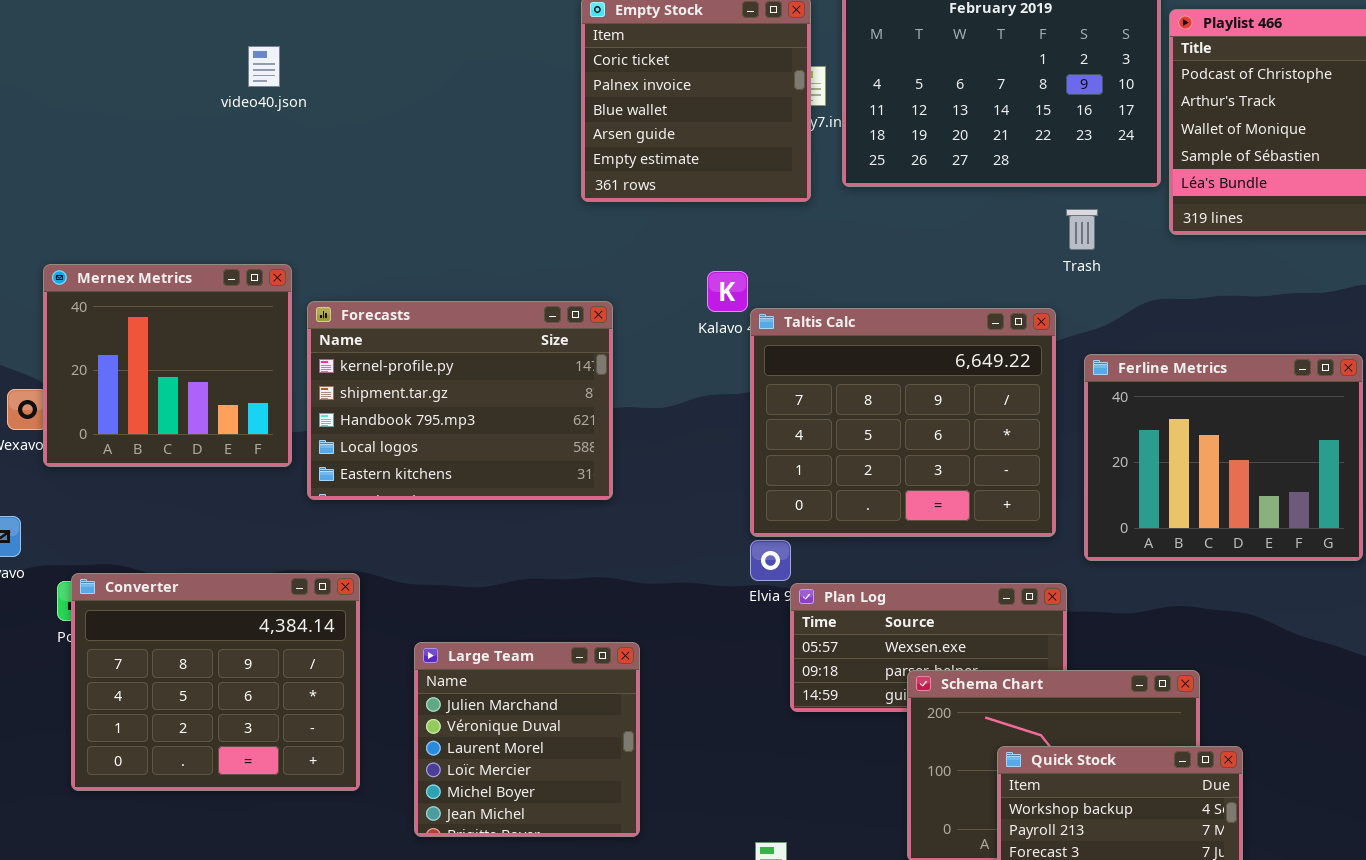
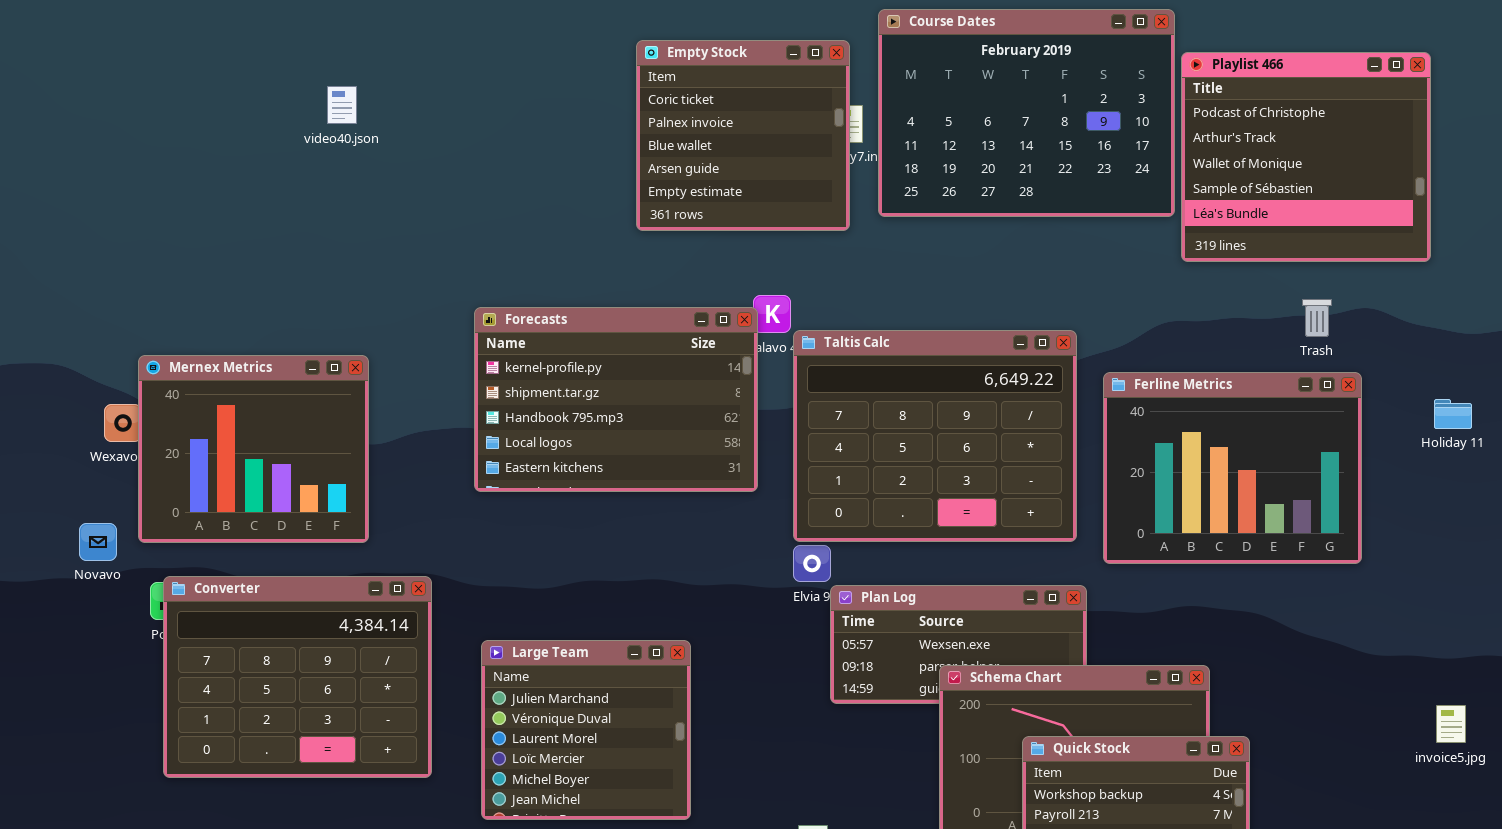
Trash: [1066,209,1098,250] -> [1302,299,1332,337], moved
Mernex Metrics: [43,264,292,467] -> [138,355,369,543], moved
Forecasts: [307,301,613,500] -> [474,307,758,492], moved

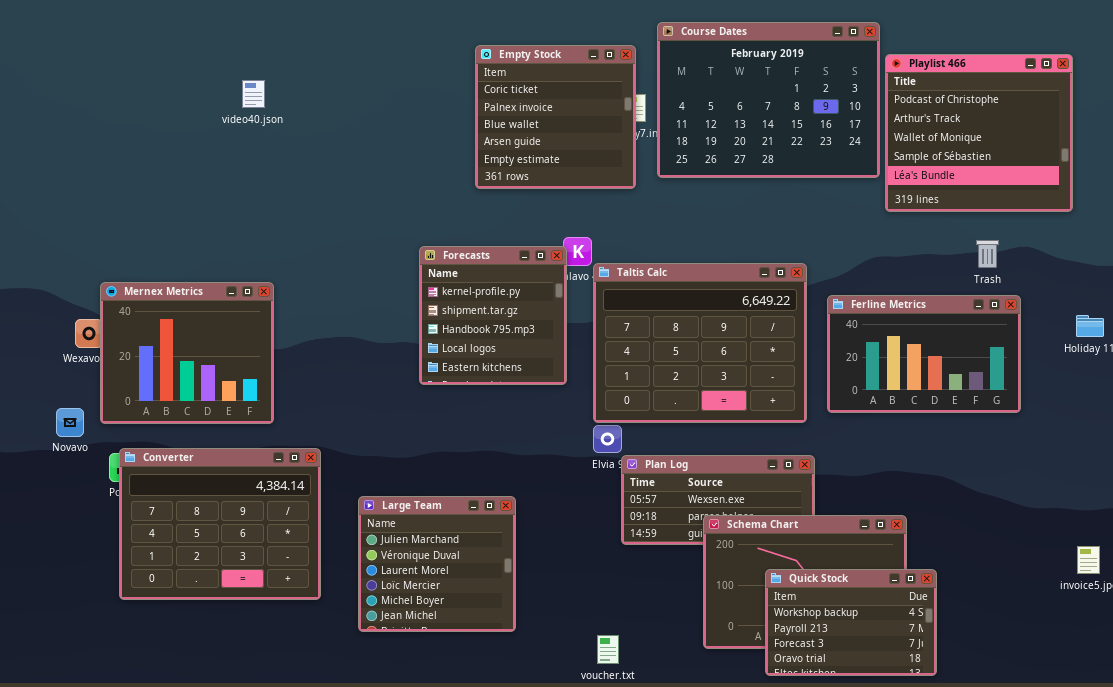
Forecasts: [474,307,758,492] -> [419,246,567,385], resized
Ferline Metrics: [1103,372,1362,564] -> [827,295,1021,413], resized

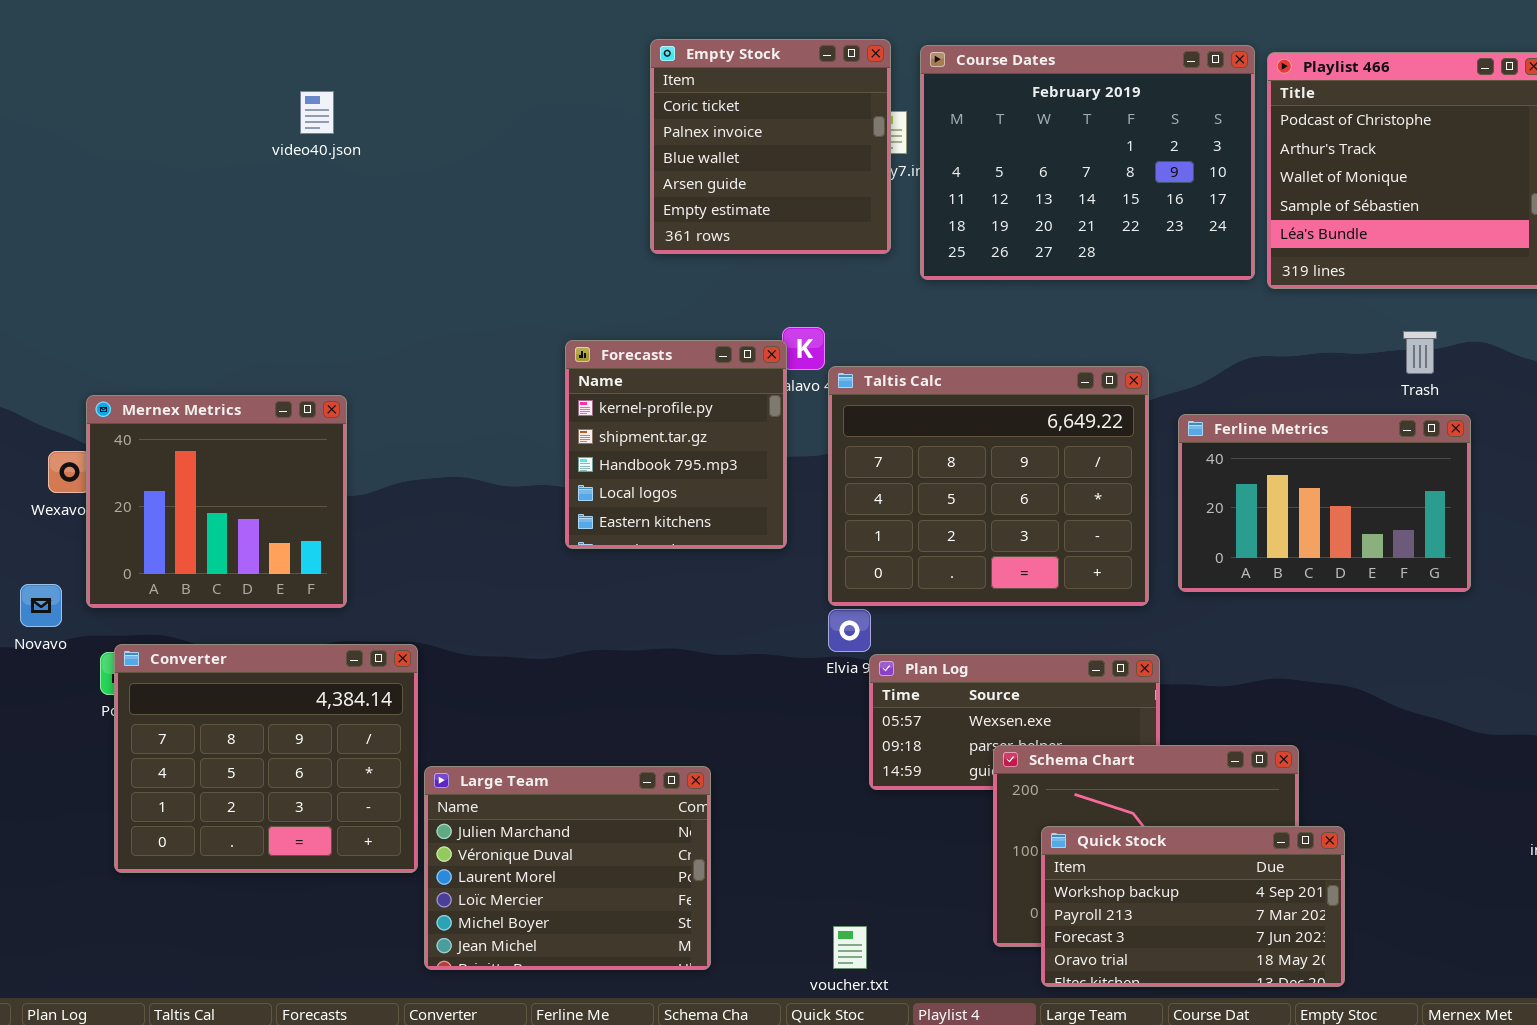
Course Dates: [657,22,880,178] -> [920,45,1255,280], moved
Large Team: [358,496,516,632] -> [424,766,711,970], moved, resized
Quick Stock: [765,569,937,676] -> [1041,826,1345,987], resized

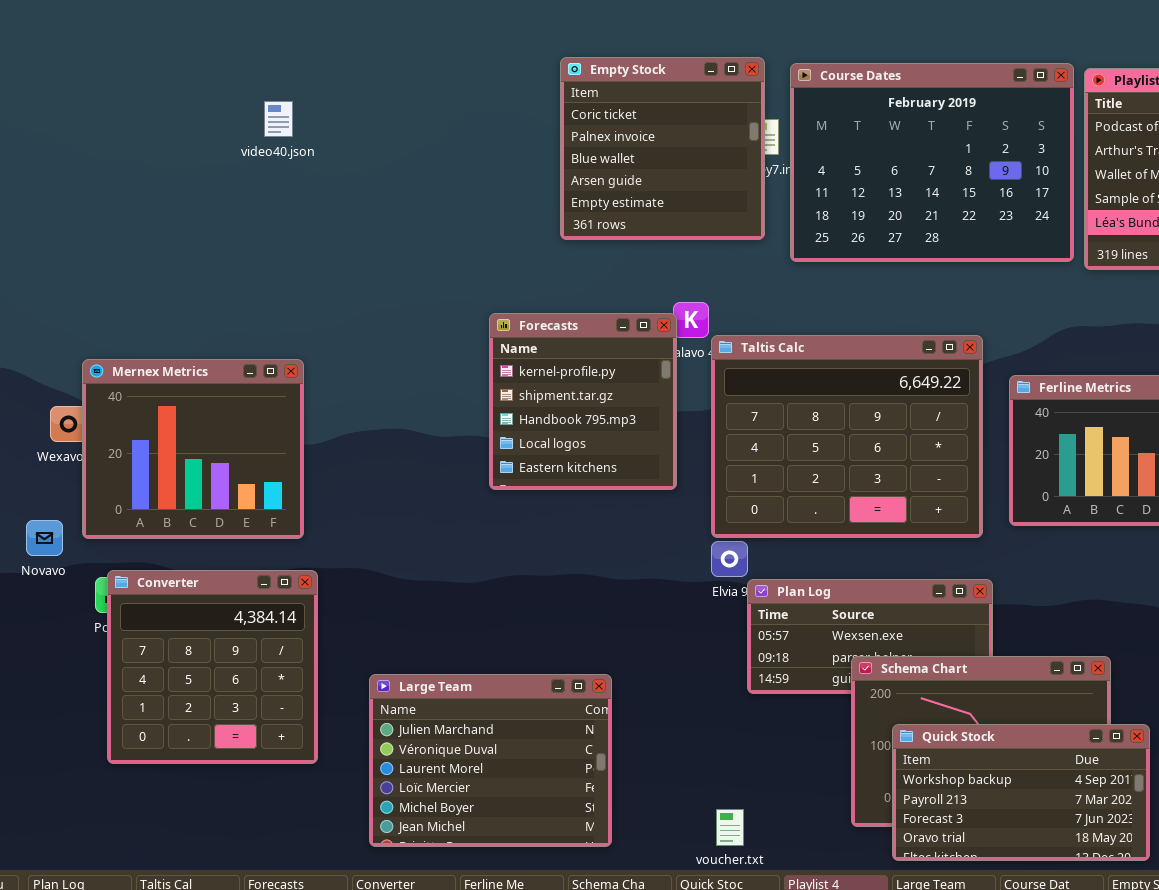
Converter: [114,644,418,873] -> [107,570,318,764], resized

